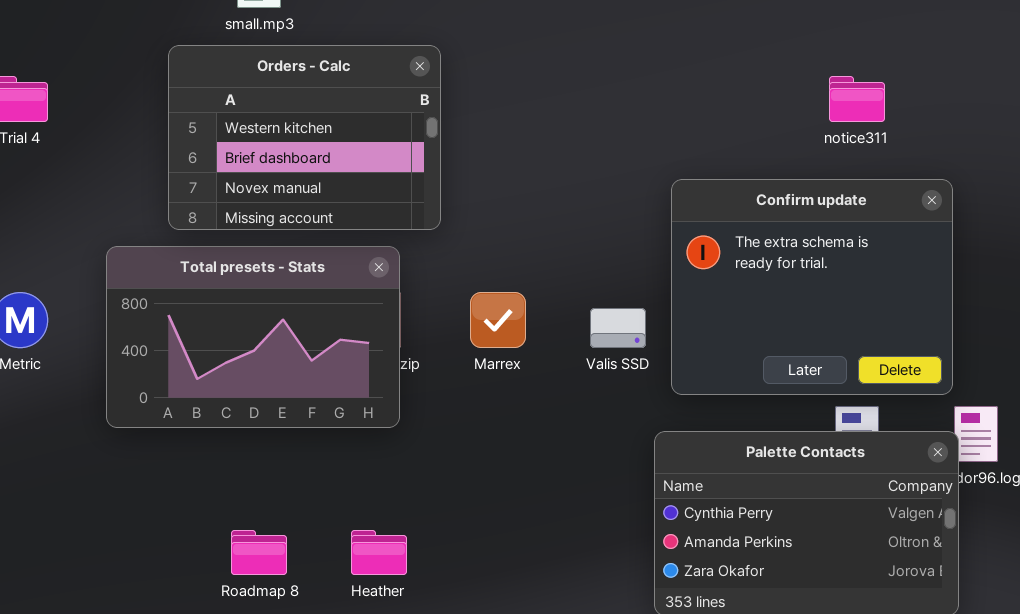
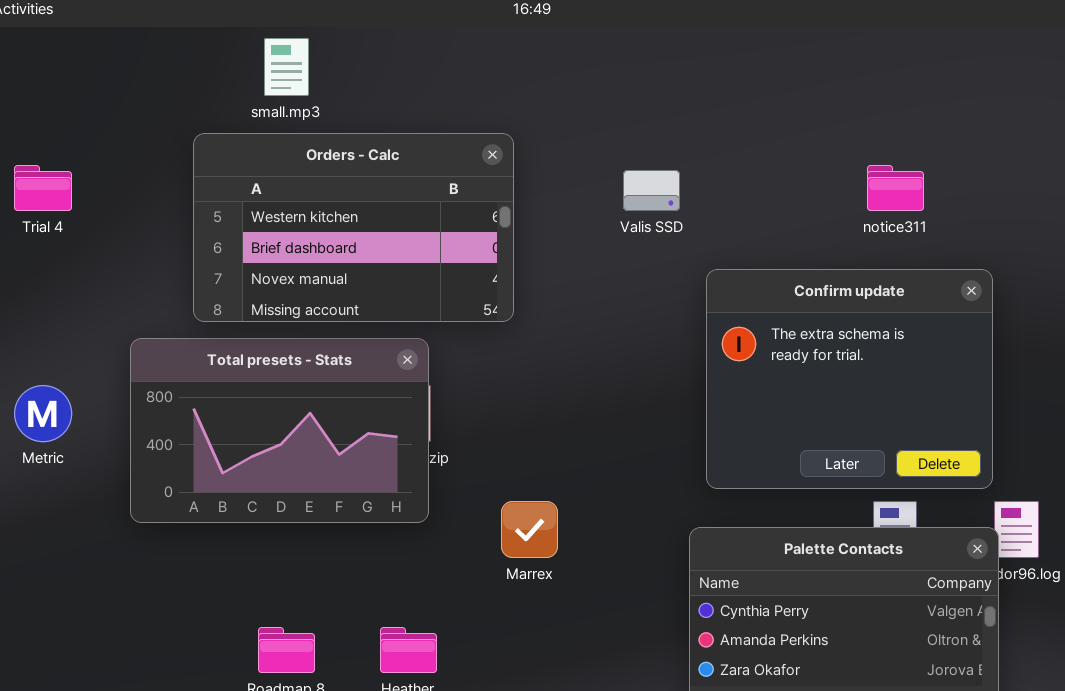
Orders - Calc: [168,45,441,230] -> [193,133,514,322], resized
Marrex: [470,292,526,348] -> [501,501,558,558], moved
Valis SSD: [590,308,646,348] -> [623,170,680,211], moved

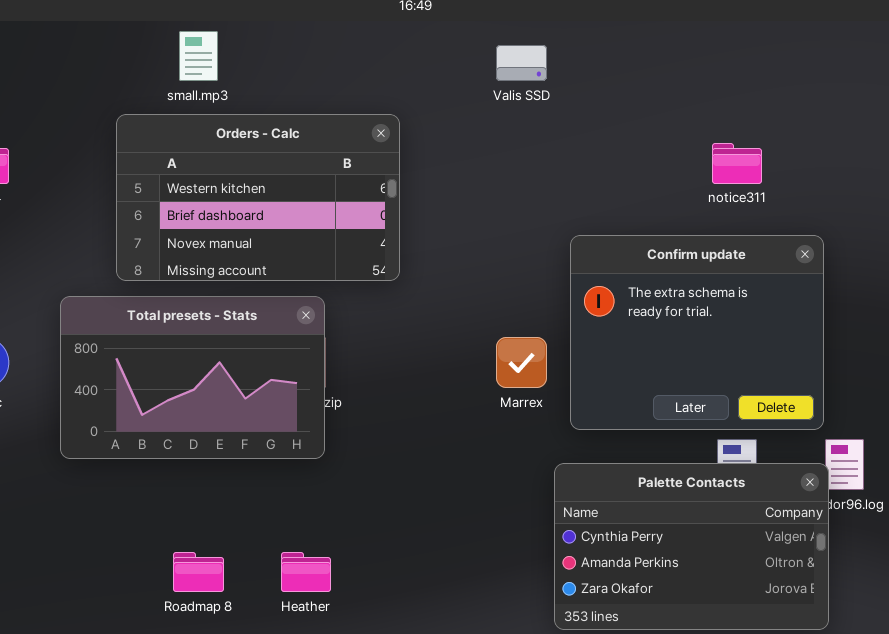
Valis SSD: [623,170,680,211] -> [496,45,547,81], moved
Marrex: [501,501,558,558] -> [496,337,547,388], moved

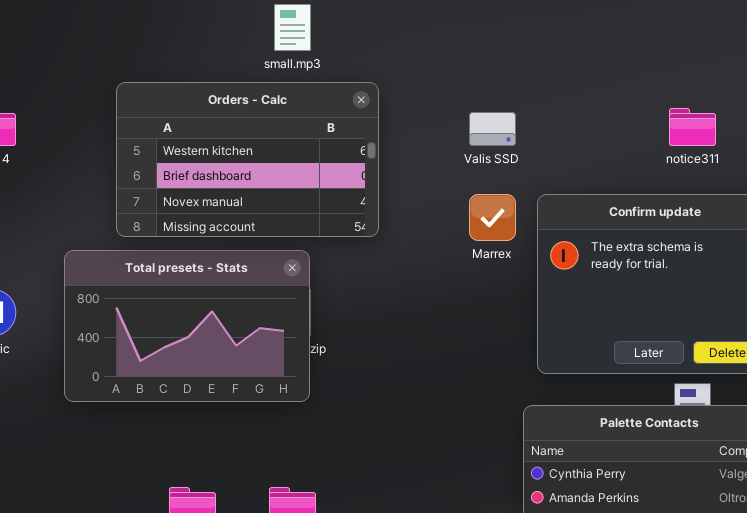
small.mp3: [179,31,218,81] -> [274,4,311,51], moved
Valis SSD: [496,45,547,81] -> [469,112,516,146], moved
Marrex: [496,337,547,388] -> [469,194,516,241], moved

